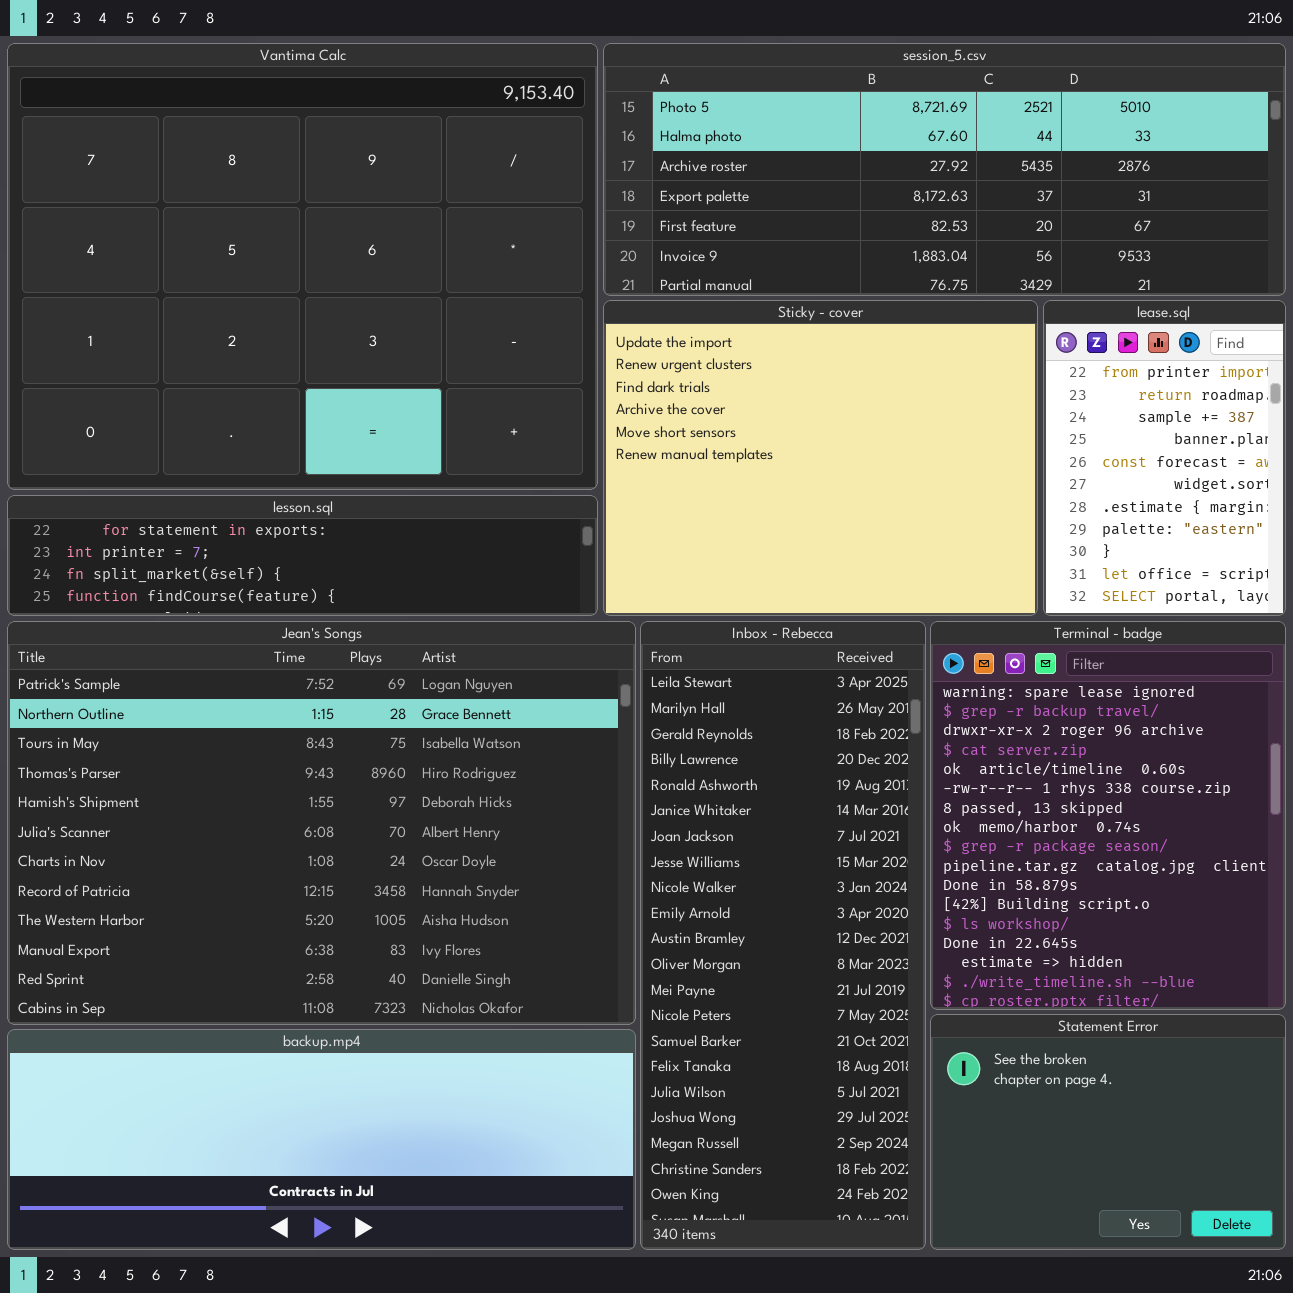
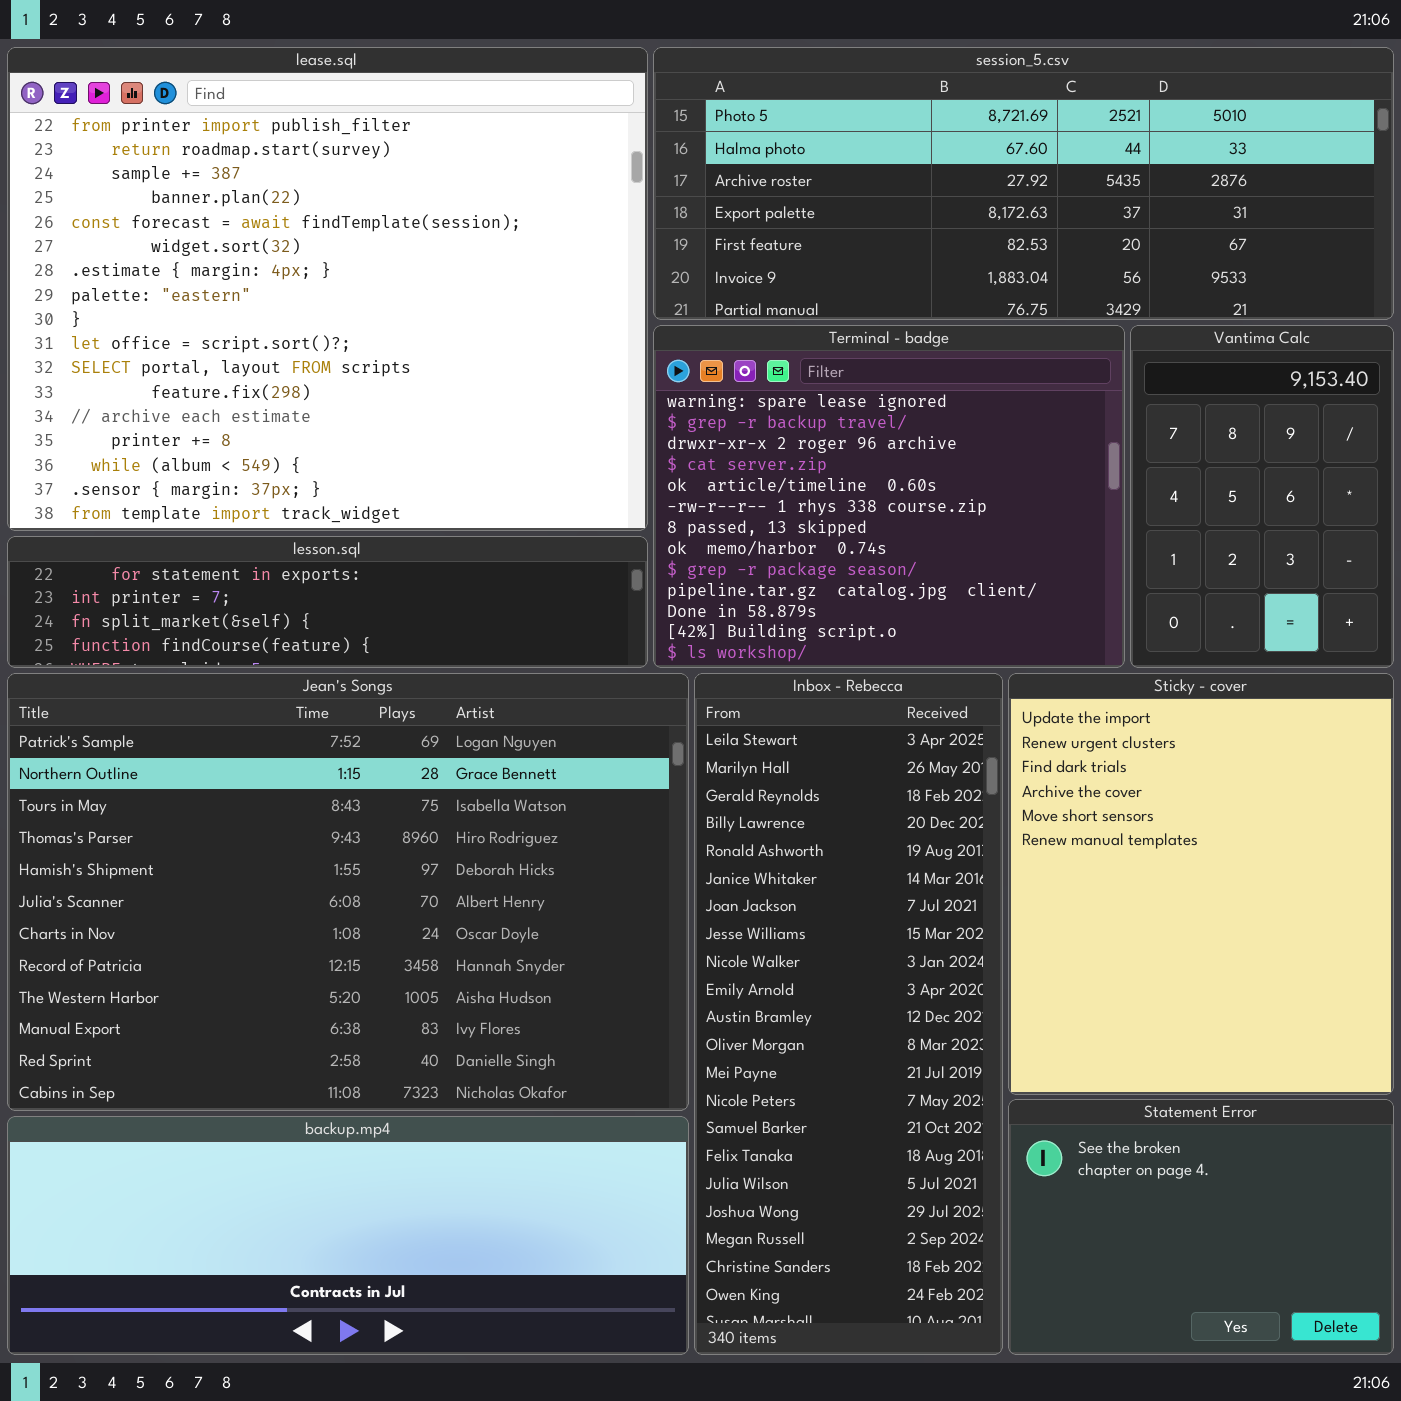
Vantima Calc: [7,43,598,490] -> [1130,325,1394,668], moved, resized
Sticky - cover: [603,300,1038,616] -> [1008,673,1394,1095], moved, resized
lease.sql: [1043,300,1286,616] -> [7,47,648,531], moved, resized
Terminal - badge: [930,621,1286,1010] -> [653,325,1125,668], moved, resized

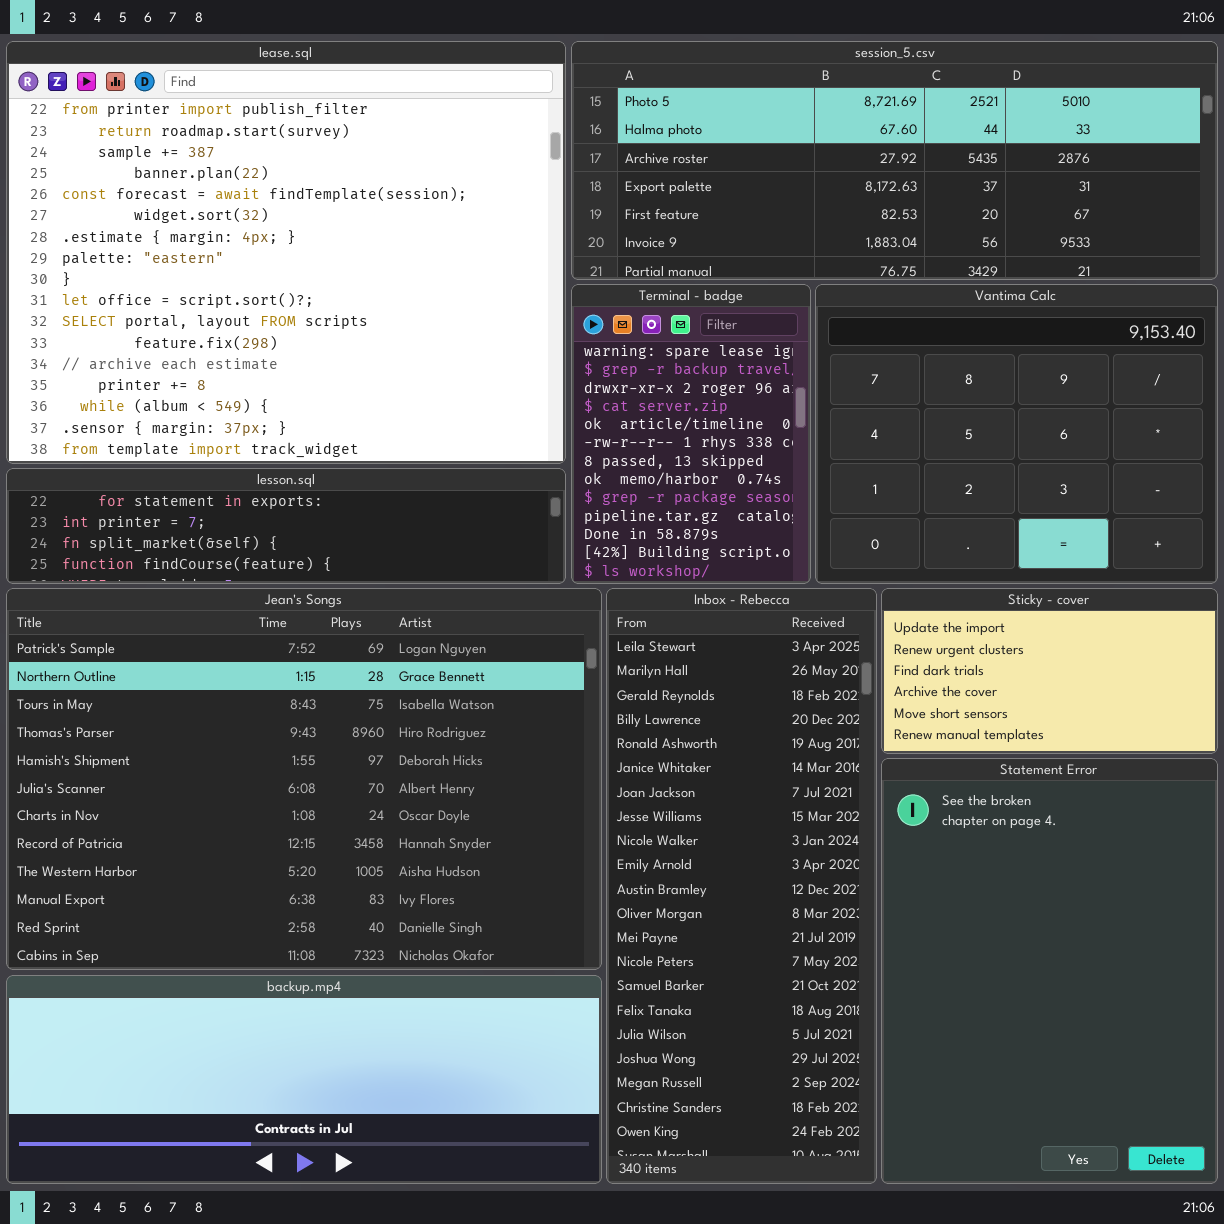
Terminal - badge: [653,325,1125,668] -> [571,284,811,584], resized
Vantima Calc: [1130,325,1394,668] -> [815,284,1218,584], resized
Sticky - cover: [1008,673,1394,1095] -> [881,588,1218,754], resized
Statement Error: [1008,1099,1394,1355] -> [881,758,1218,1184], resized

